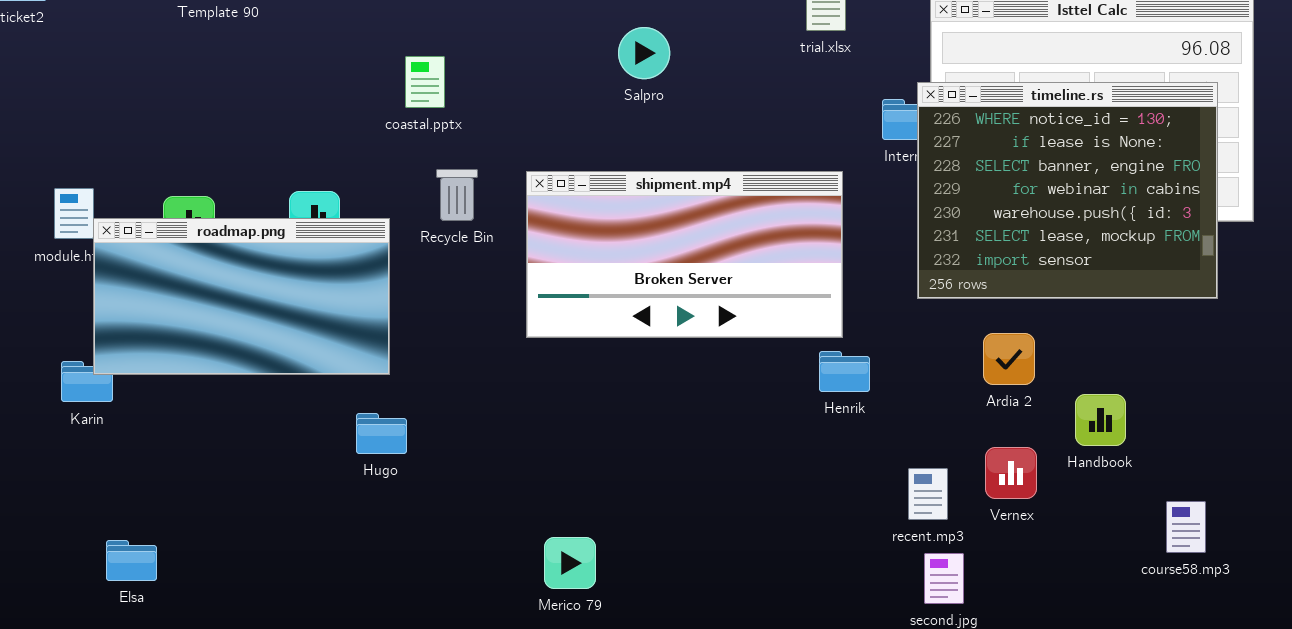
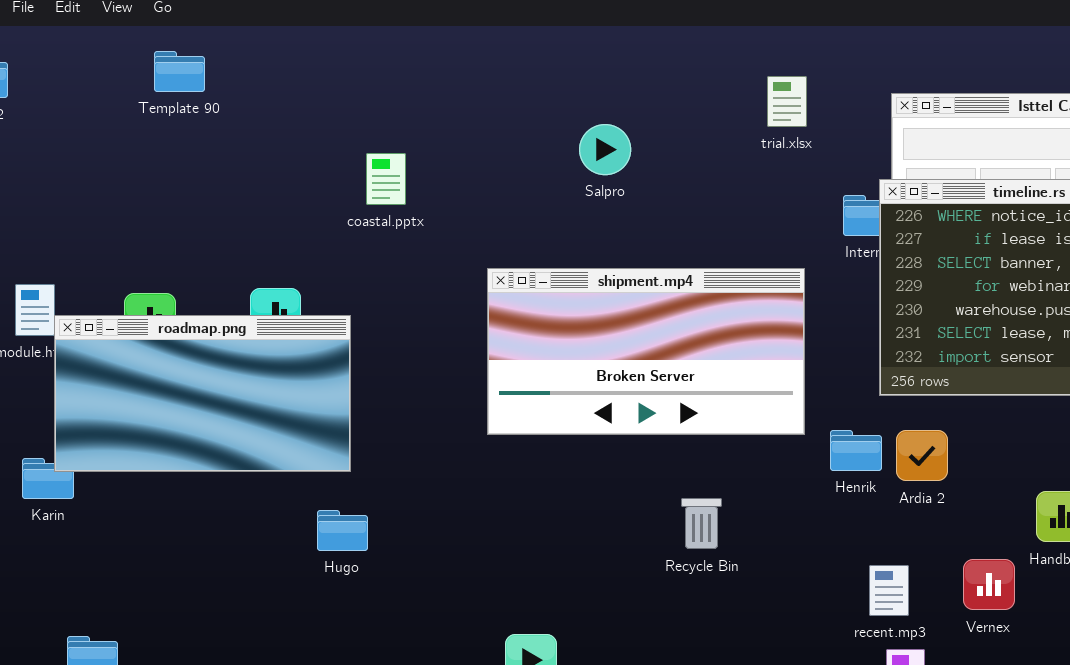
Recycle Bin: [436,169,478,221] -> [681,498,722,549], moved
Ardia 2: [983,333,1035,385] -> [896,430,948,481], moved
Henrik: [819,351,870,392] -> [830,430,882,471], moved
Vernex: [985,447,1037,499] -> [963,559,1015,610], moved

